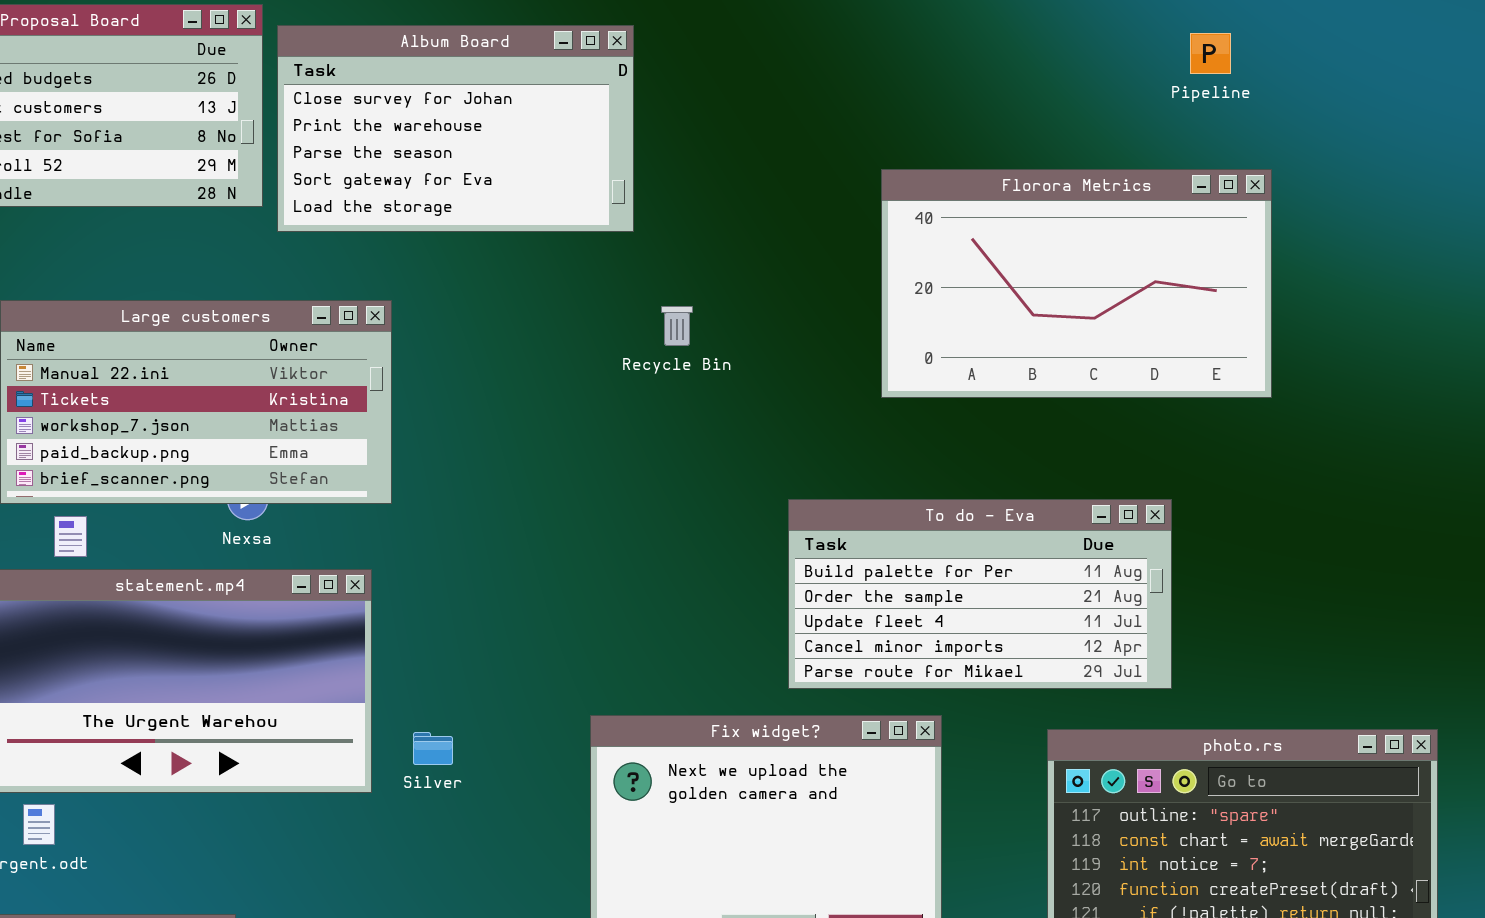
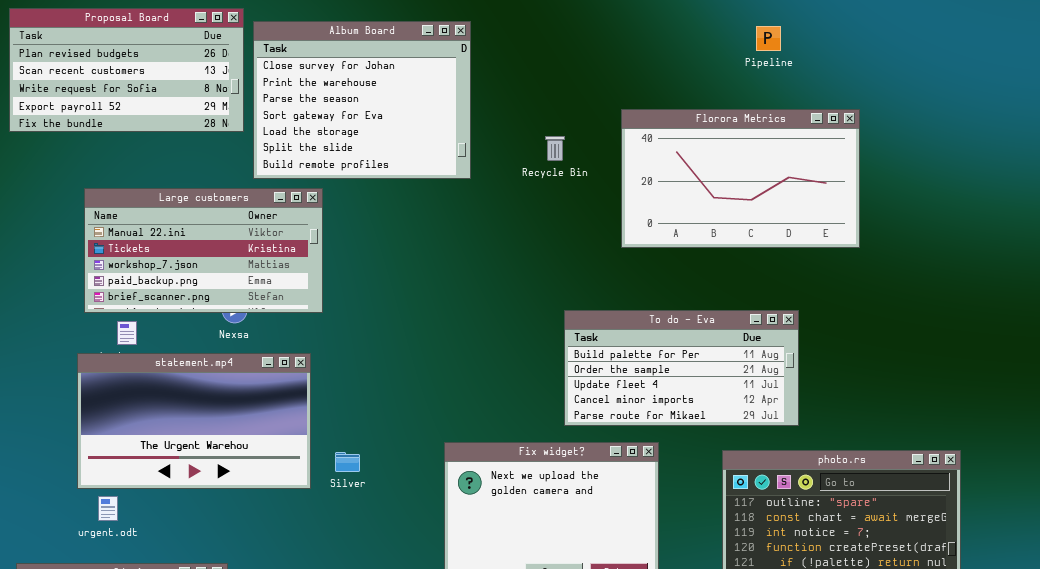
Album Board: [277,25,634,232] -> [253,21,471,179], resized
Pipeline: [1190,33,1231,74] -> [756,26,781,51], moved
Recycle Bin: [661,306,693,346] -> [545,136,565,161], moved

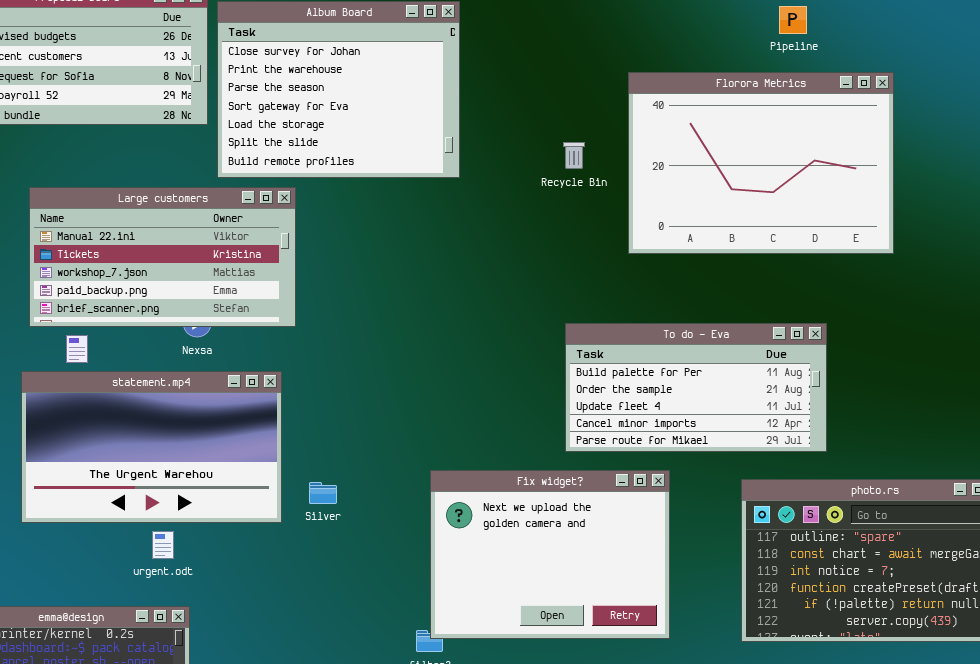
Florora Metrics: [621,109,860,248] -> [628,72,894,254], resized
Recycle Bin: [545,136,565,161] -> [563,142,585,169], moved
urgent.odt: [98,496,118,521] -> [152,531,174,559], moved

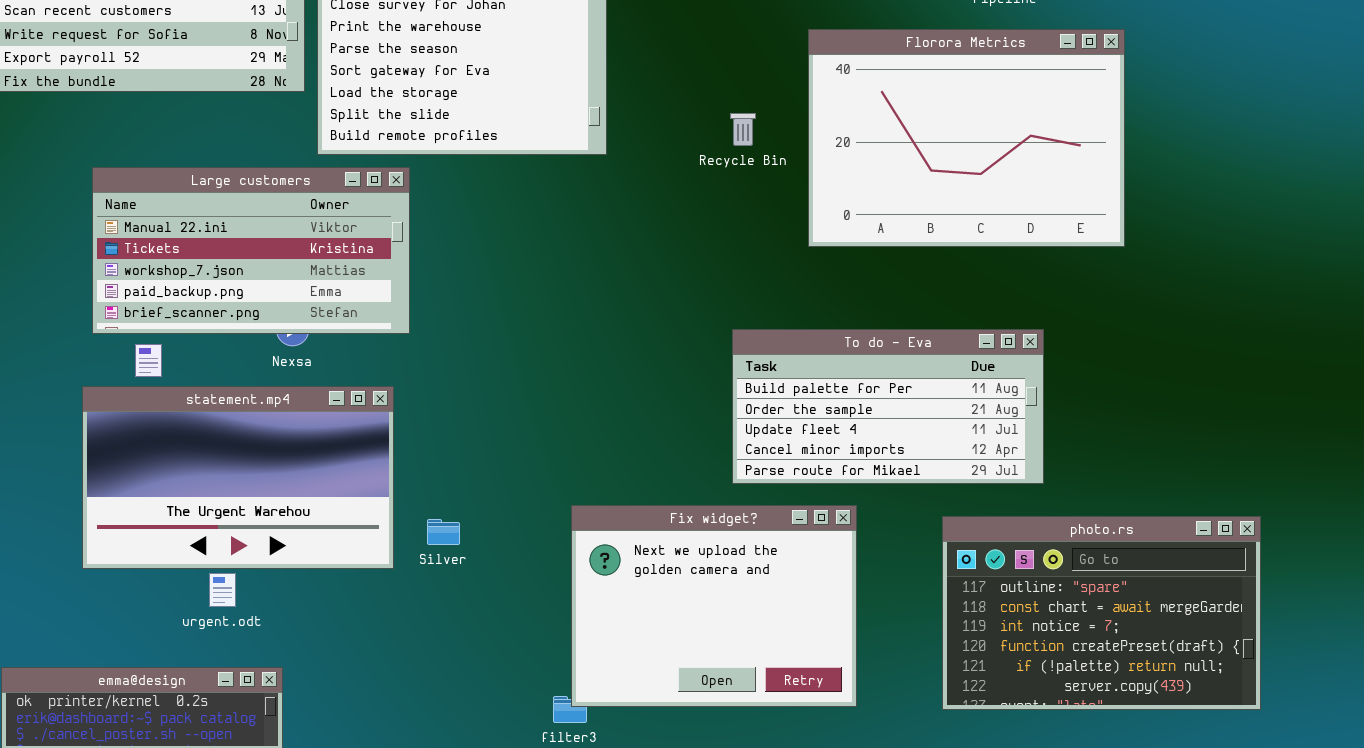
urgent.odt: [152,531,174,559] -> [209,573,236,607], moved

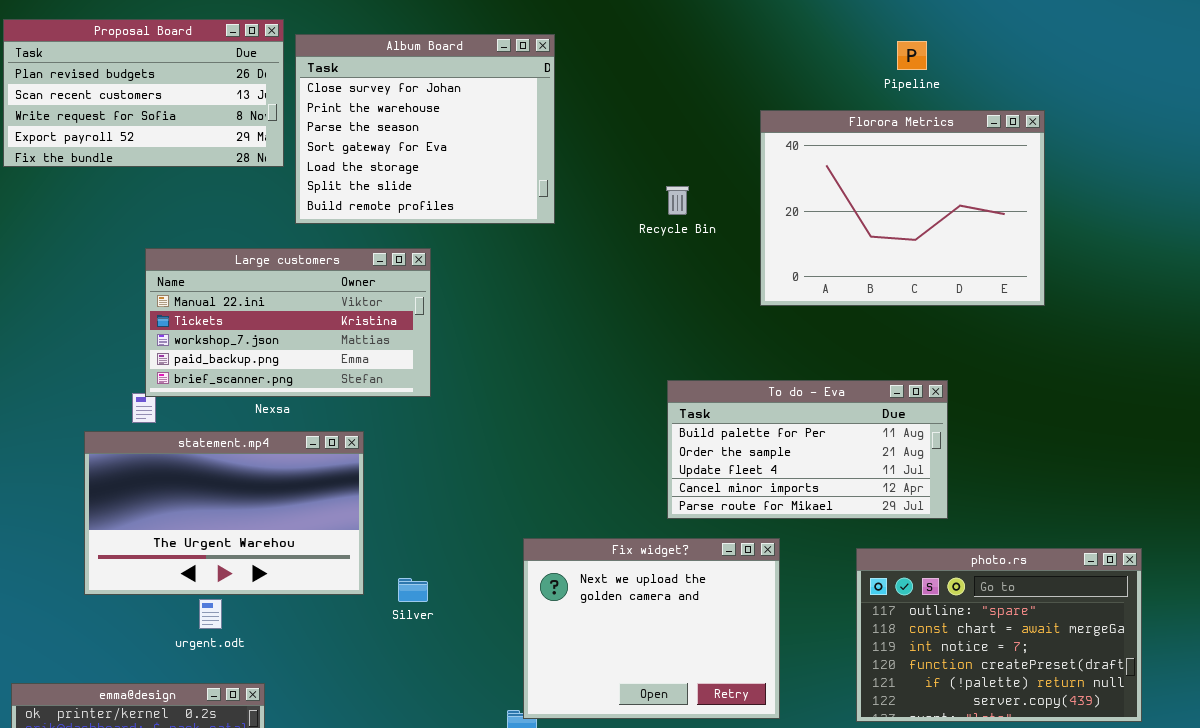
Florora Metrics: [808,29,1125,247] -> [760,110,1045,306], moved
Large customers: [92,167,410,334] -> [145,248,431,397], moved
Silver: [427,519,460,545] -> [398,578,428,602], moved

